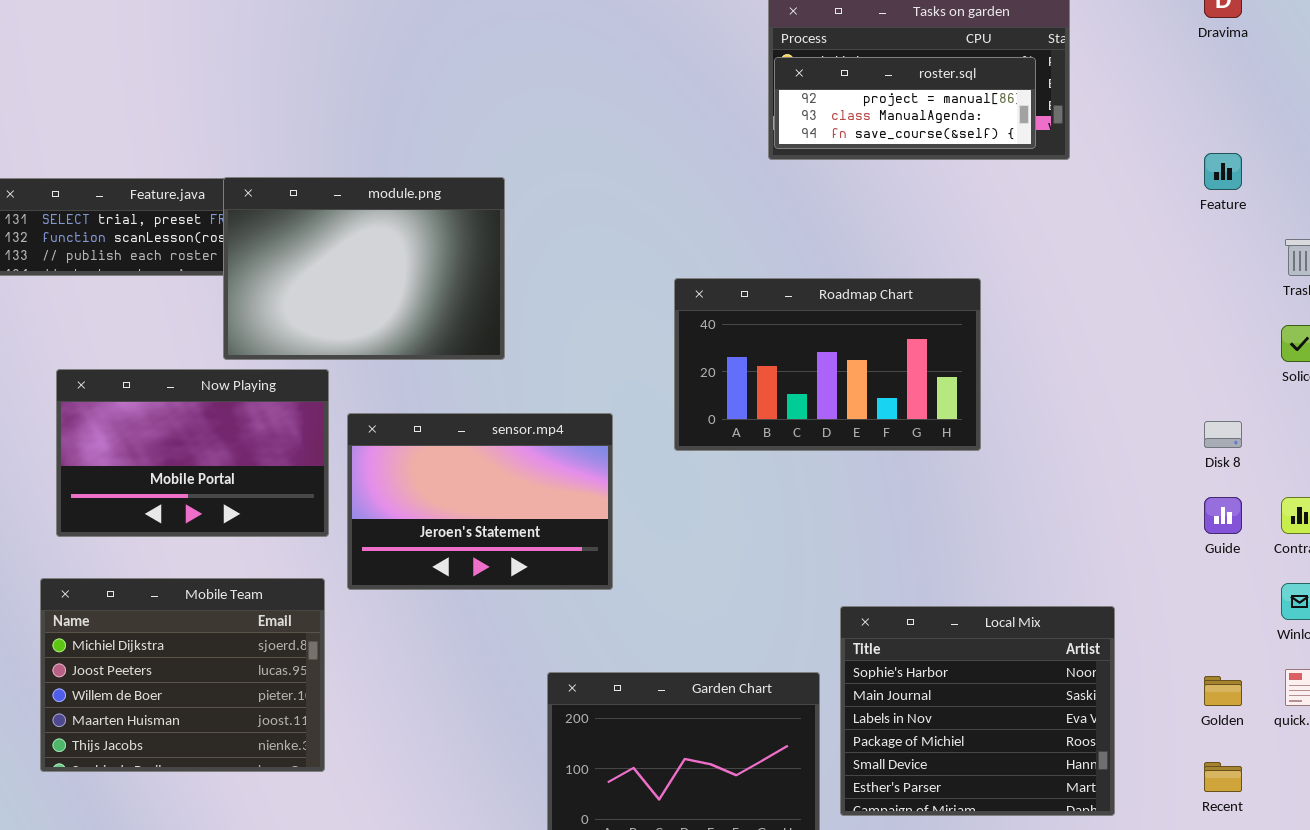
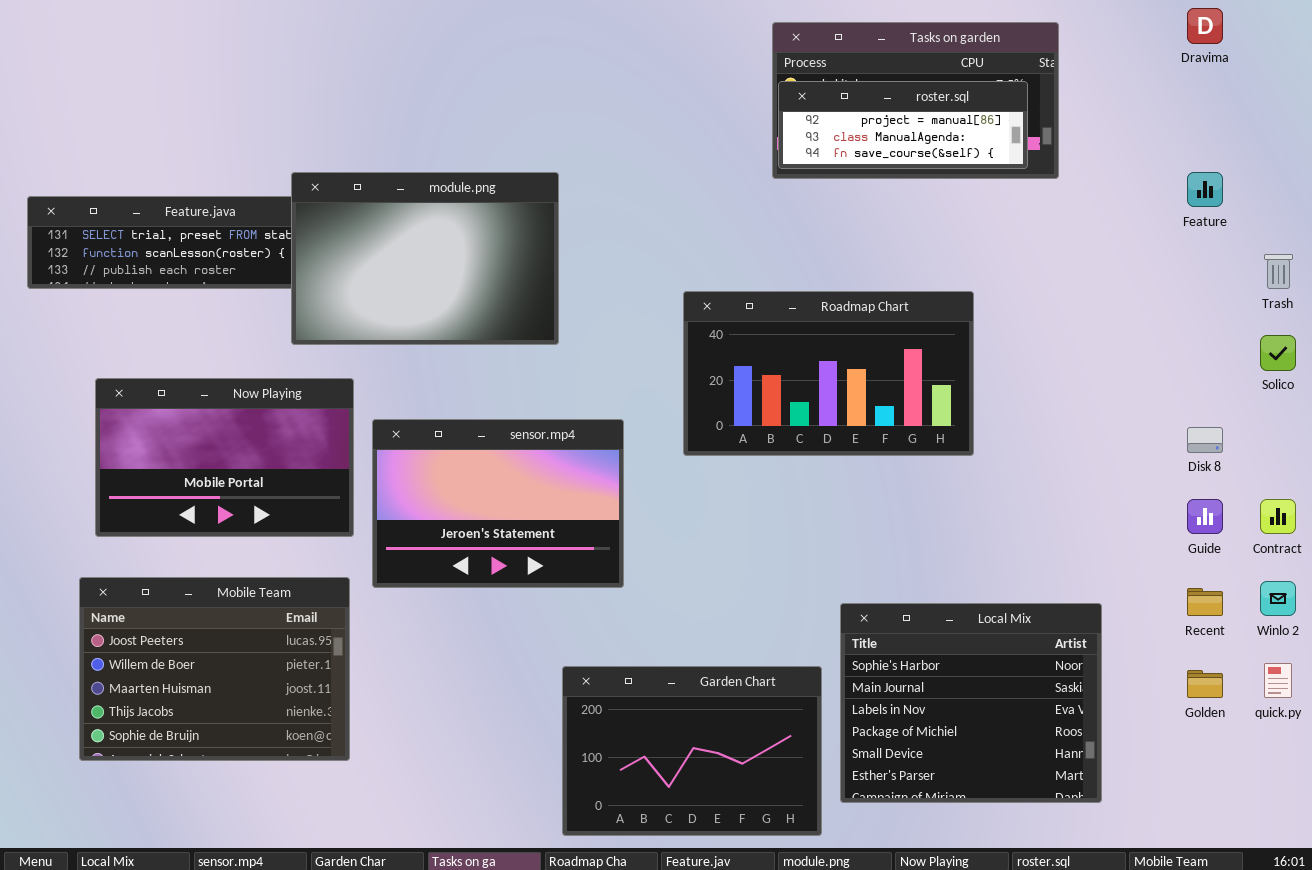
module.png: [223,177,505,360] -> [291,172,559,345], moved
Mobile Team: [40,578,325,772] -> [79,577,350,761], scrolled down 1 row
Recent: [1204,762,1242,792] -> [1187,588,1223,616], moved

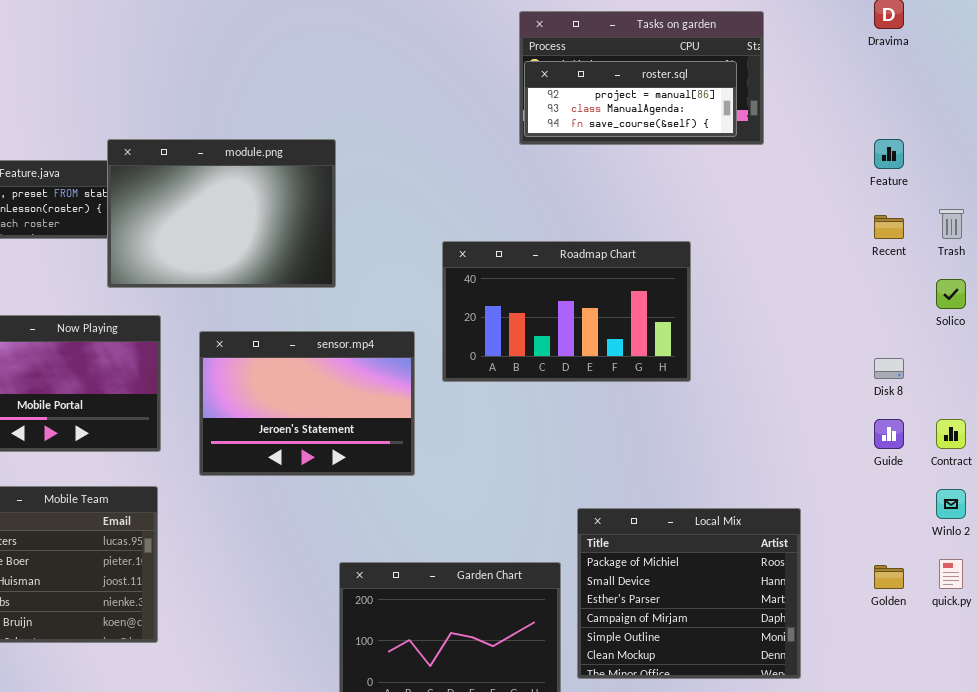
sensor.mp4: [372,419,624,588] -> [199,331,415,476], moved
Recent: [1187,588,1223,616] -> [874,215,904,239], moved
Local Mix: [840,603,1102,803] -> [577,508,801,679], scrolled down 3 rows

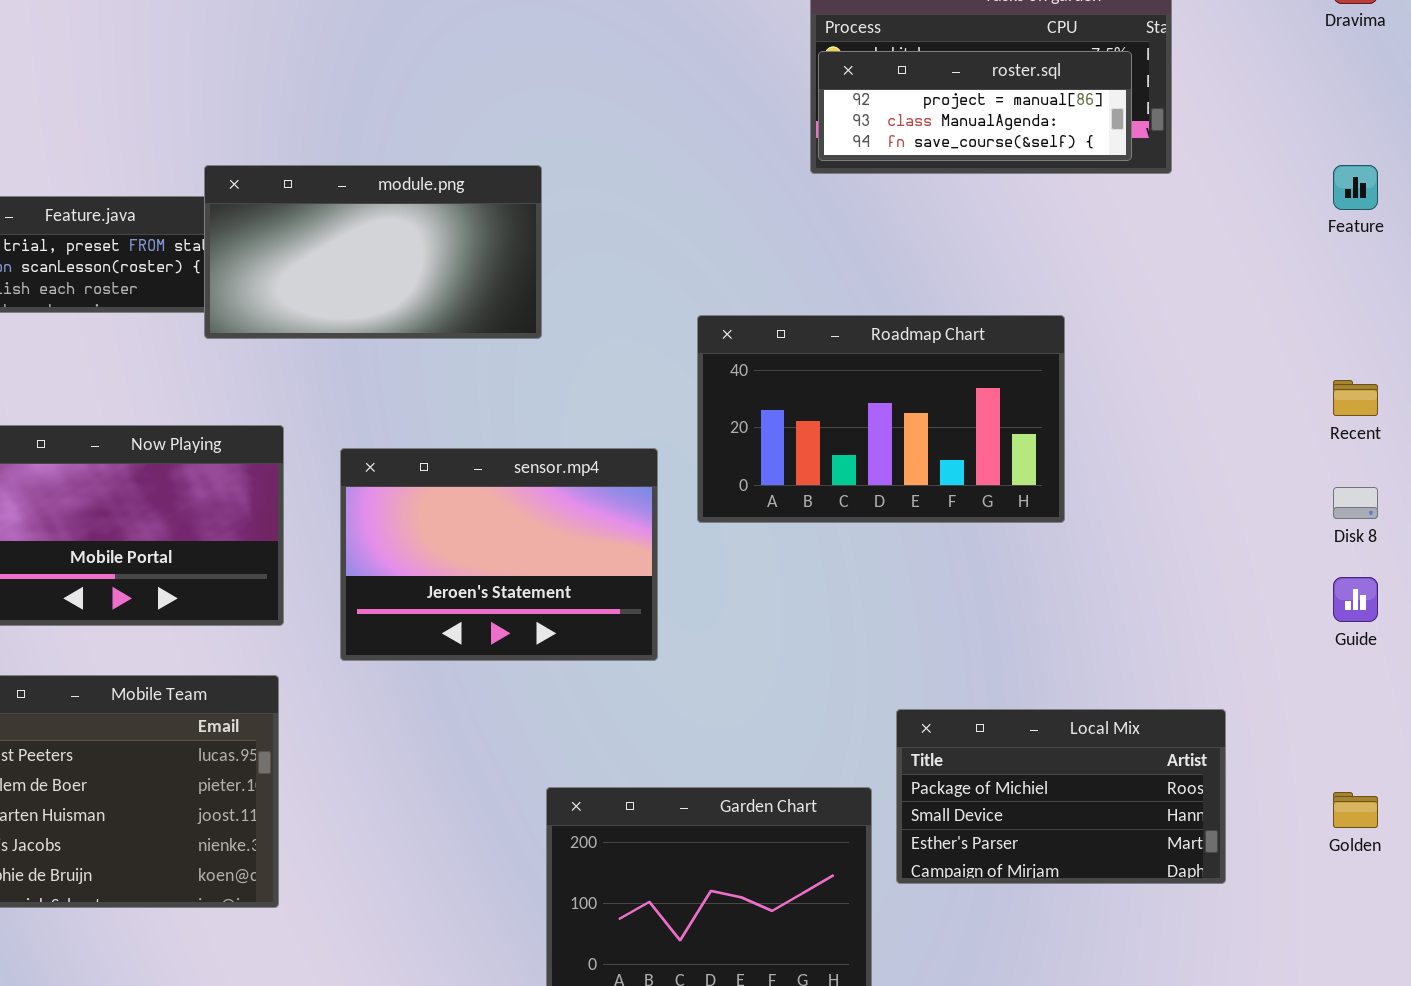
module.png: [107,139,336,288] -> [204,165,542,339], resized
Recent: [874,215,904,239] -> [1333,380,1378,416], moved
Local Mix: [577,508,801,679] -> [896,709,1226,884], resized

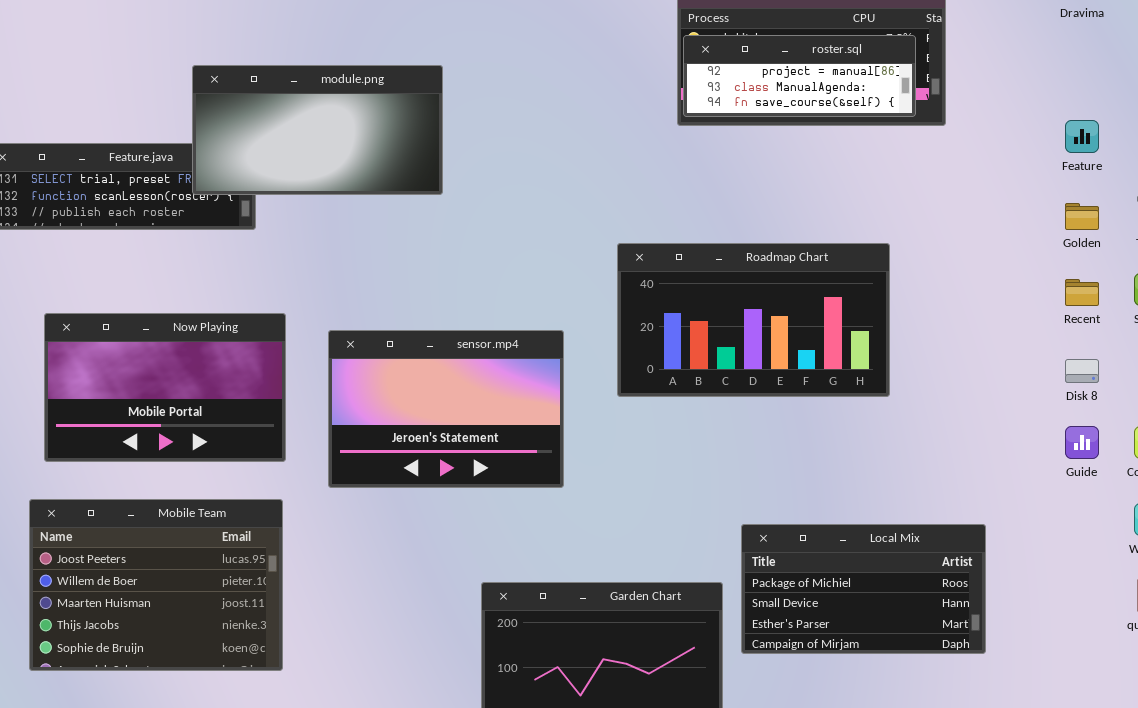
module.png: [204,165,542,339] -> [192,65,443,195], moved
Roadmap Chart: [697,315,1065,523] -> [617,243,890,397], moved
Golden: [1333,792,1378,828] -> [1065,203,1099,230], moved

